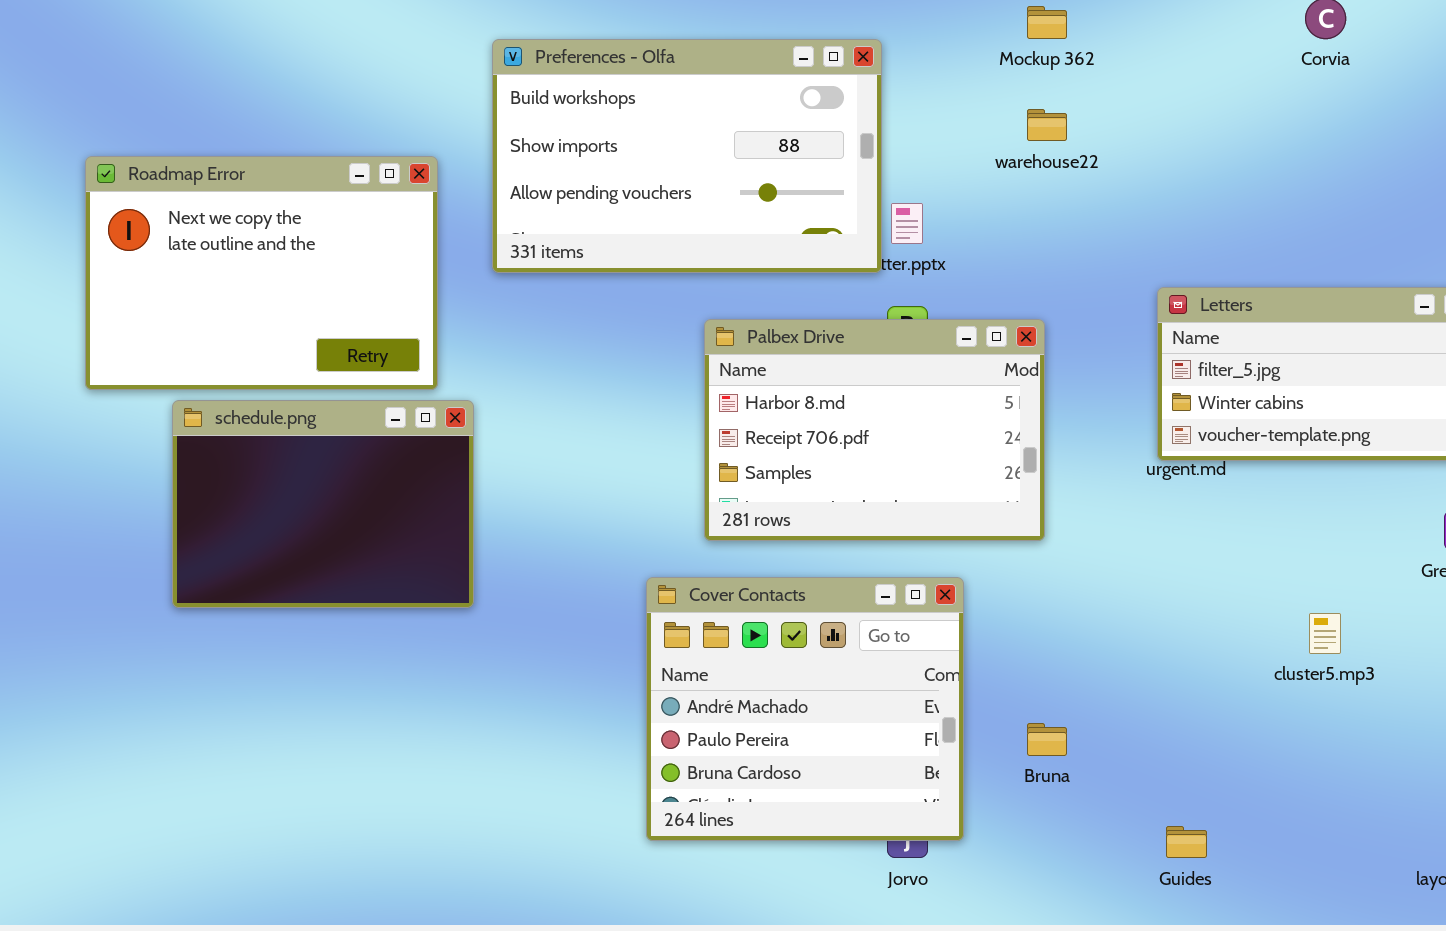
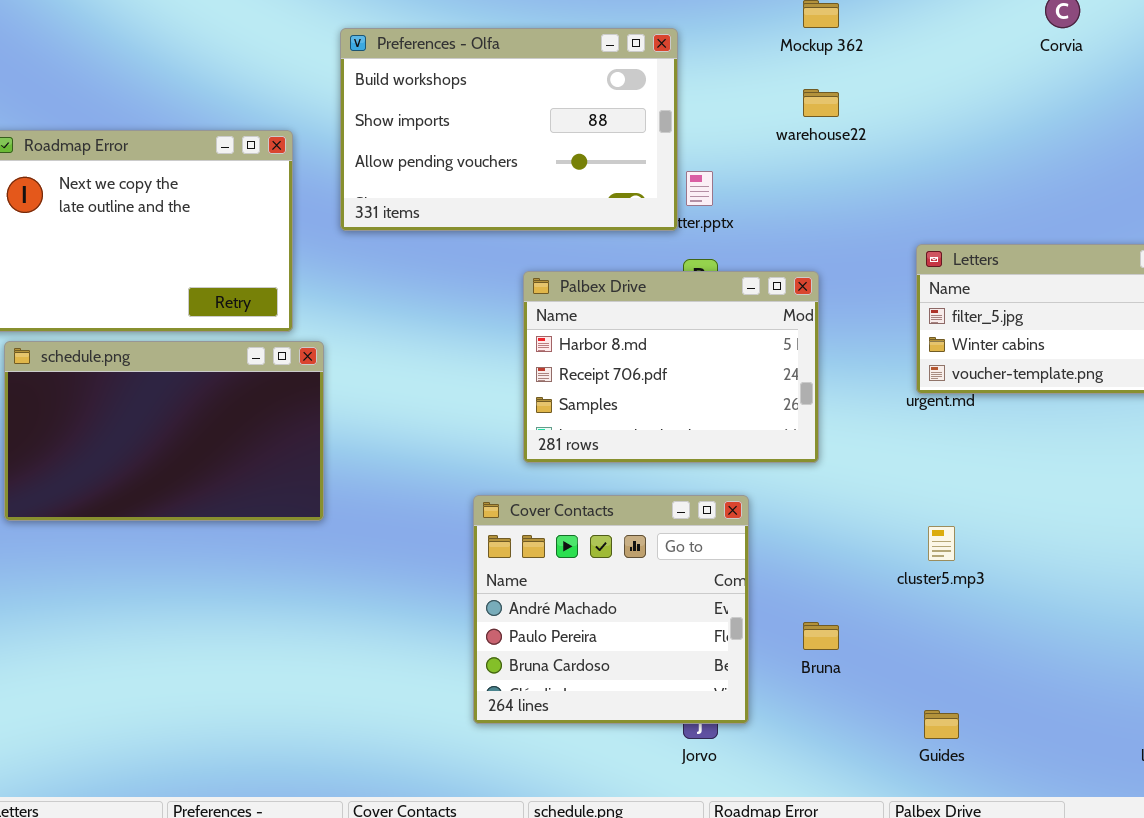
schedule.png: [172,400,474,608] -> [4,341,324,521], resized
cluster5.mp3: [1309,613,1341,654] -> [928,526,955,561], moved

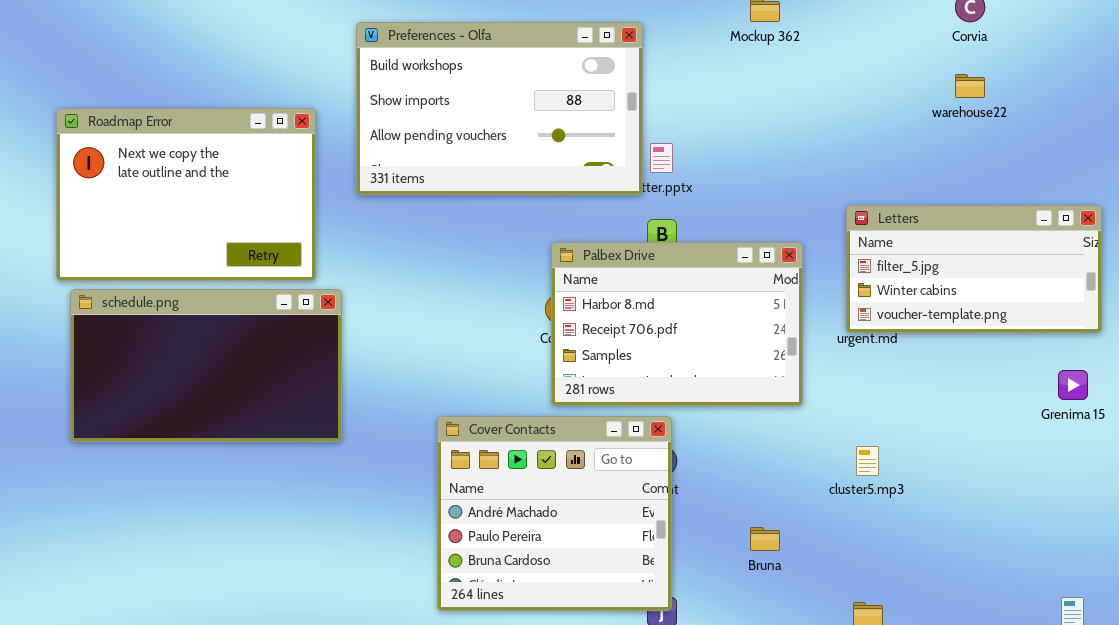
warehouse22: [803,89,839,117] -> [955,74,985,98], moved
Palbex Drive: [523,271,819,463] -> [551,242,803,406], moved
Cover Contacts: [473,495,749,724] -> [437,416,672,611], moved

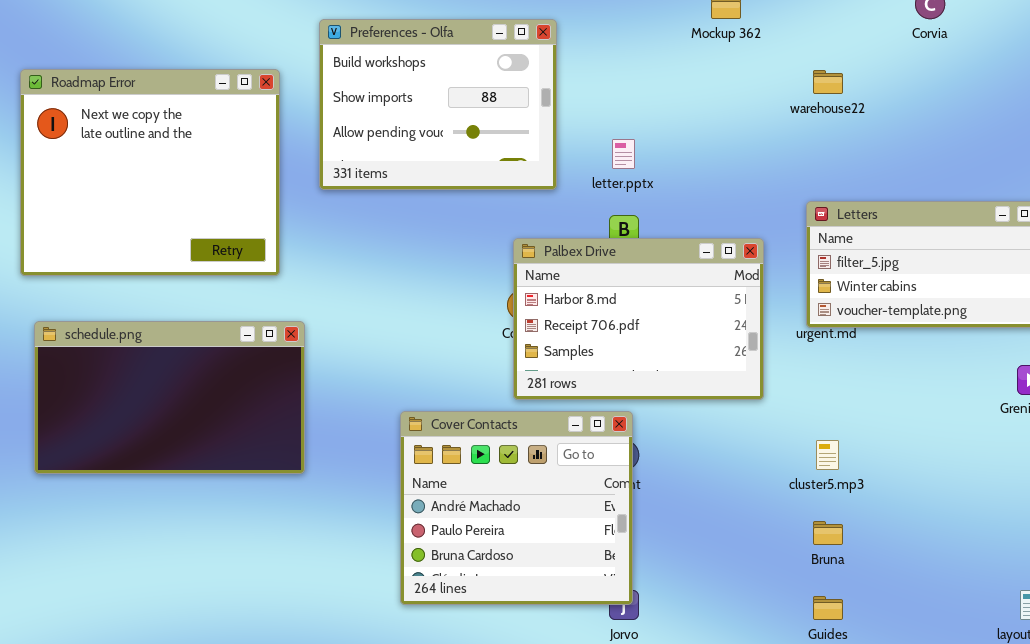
Preferences - Olfa: [356,22,643,195] -> [319,19,557,190], resized
warehouse22: [955,74,985,98] -> [813,70,843,94], moved
Roadmap Error: [56,108,316,281] -> [20,69,280,276], resized
schedule.png: [70,289,342,442] -> [34,321,305,474], moved
Bruna: [750,527,780,551] -> [813,521,843,545], moved

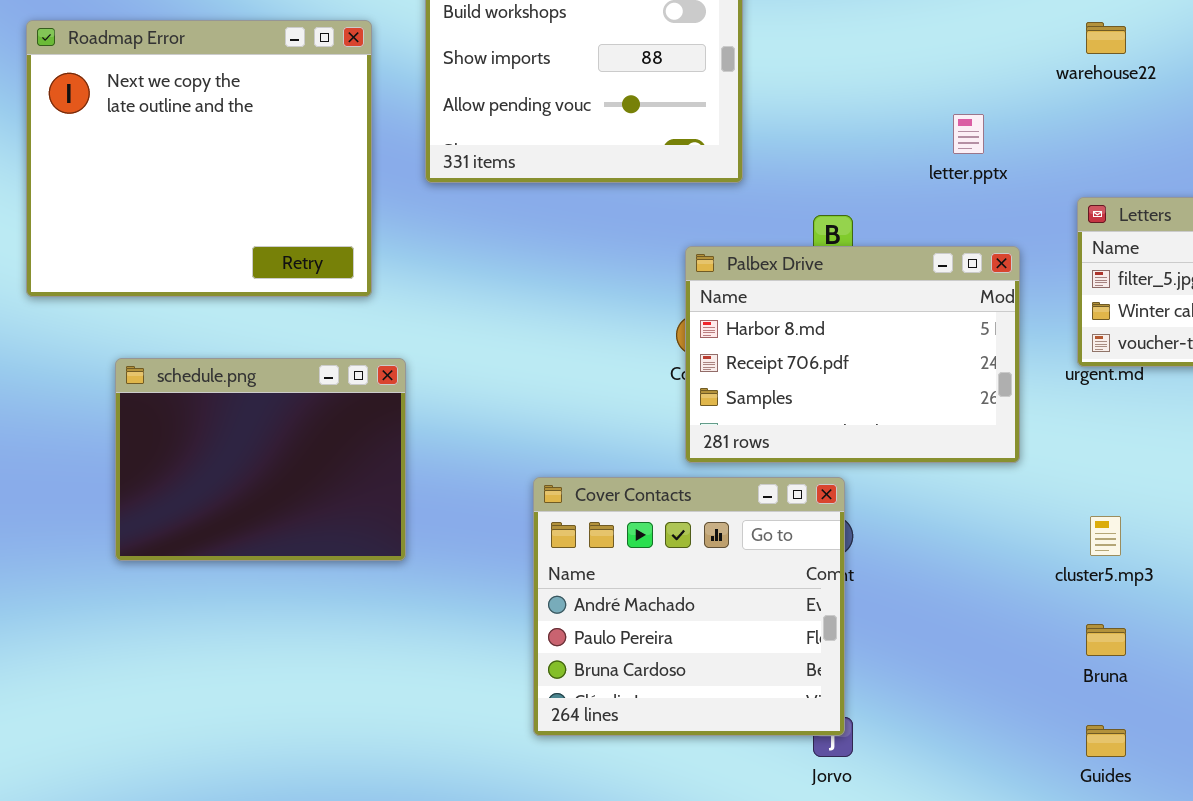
letter.pptx: [612,139,635,169] -> [953,114,984,154], moved
schedule.png: [34,321,305,474] -> [115,358,406,561], resized

